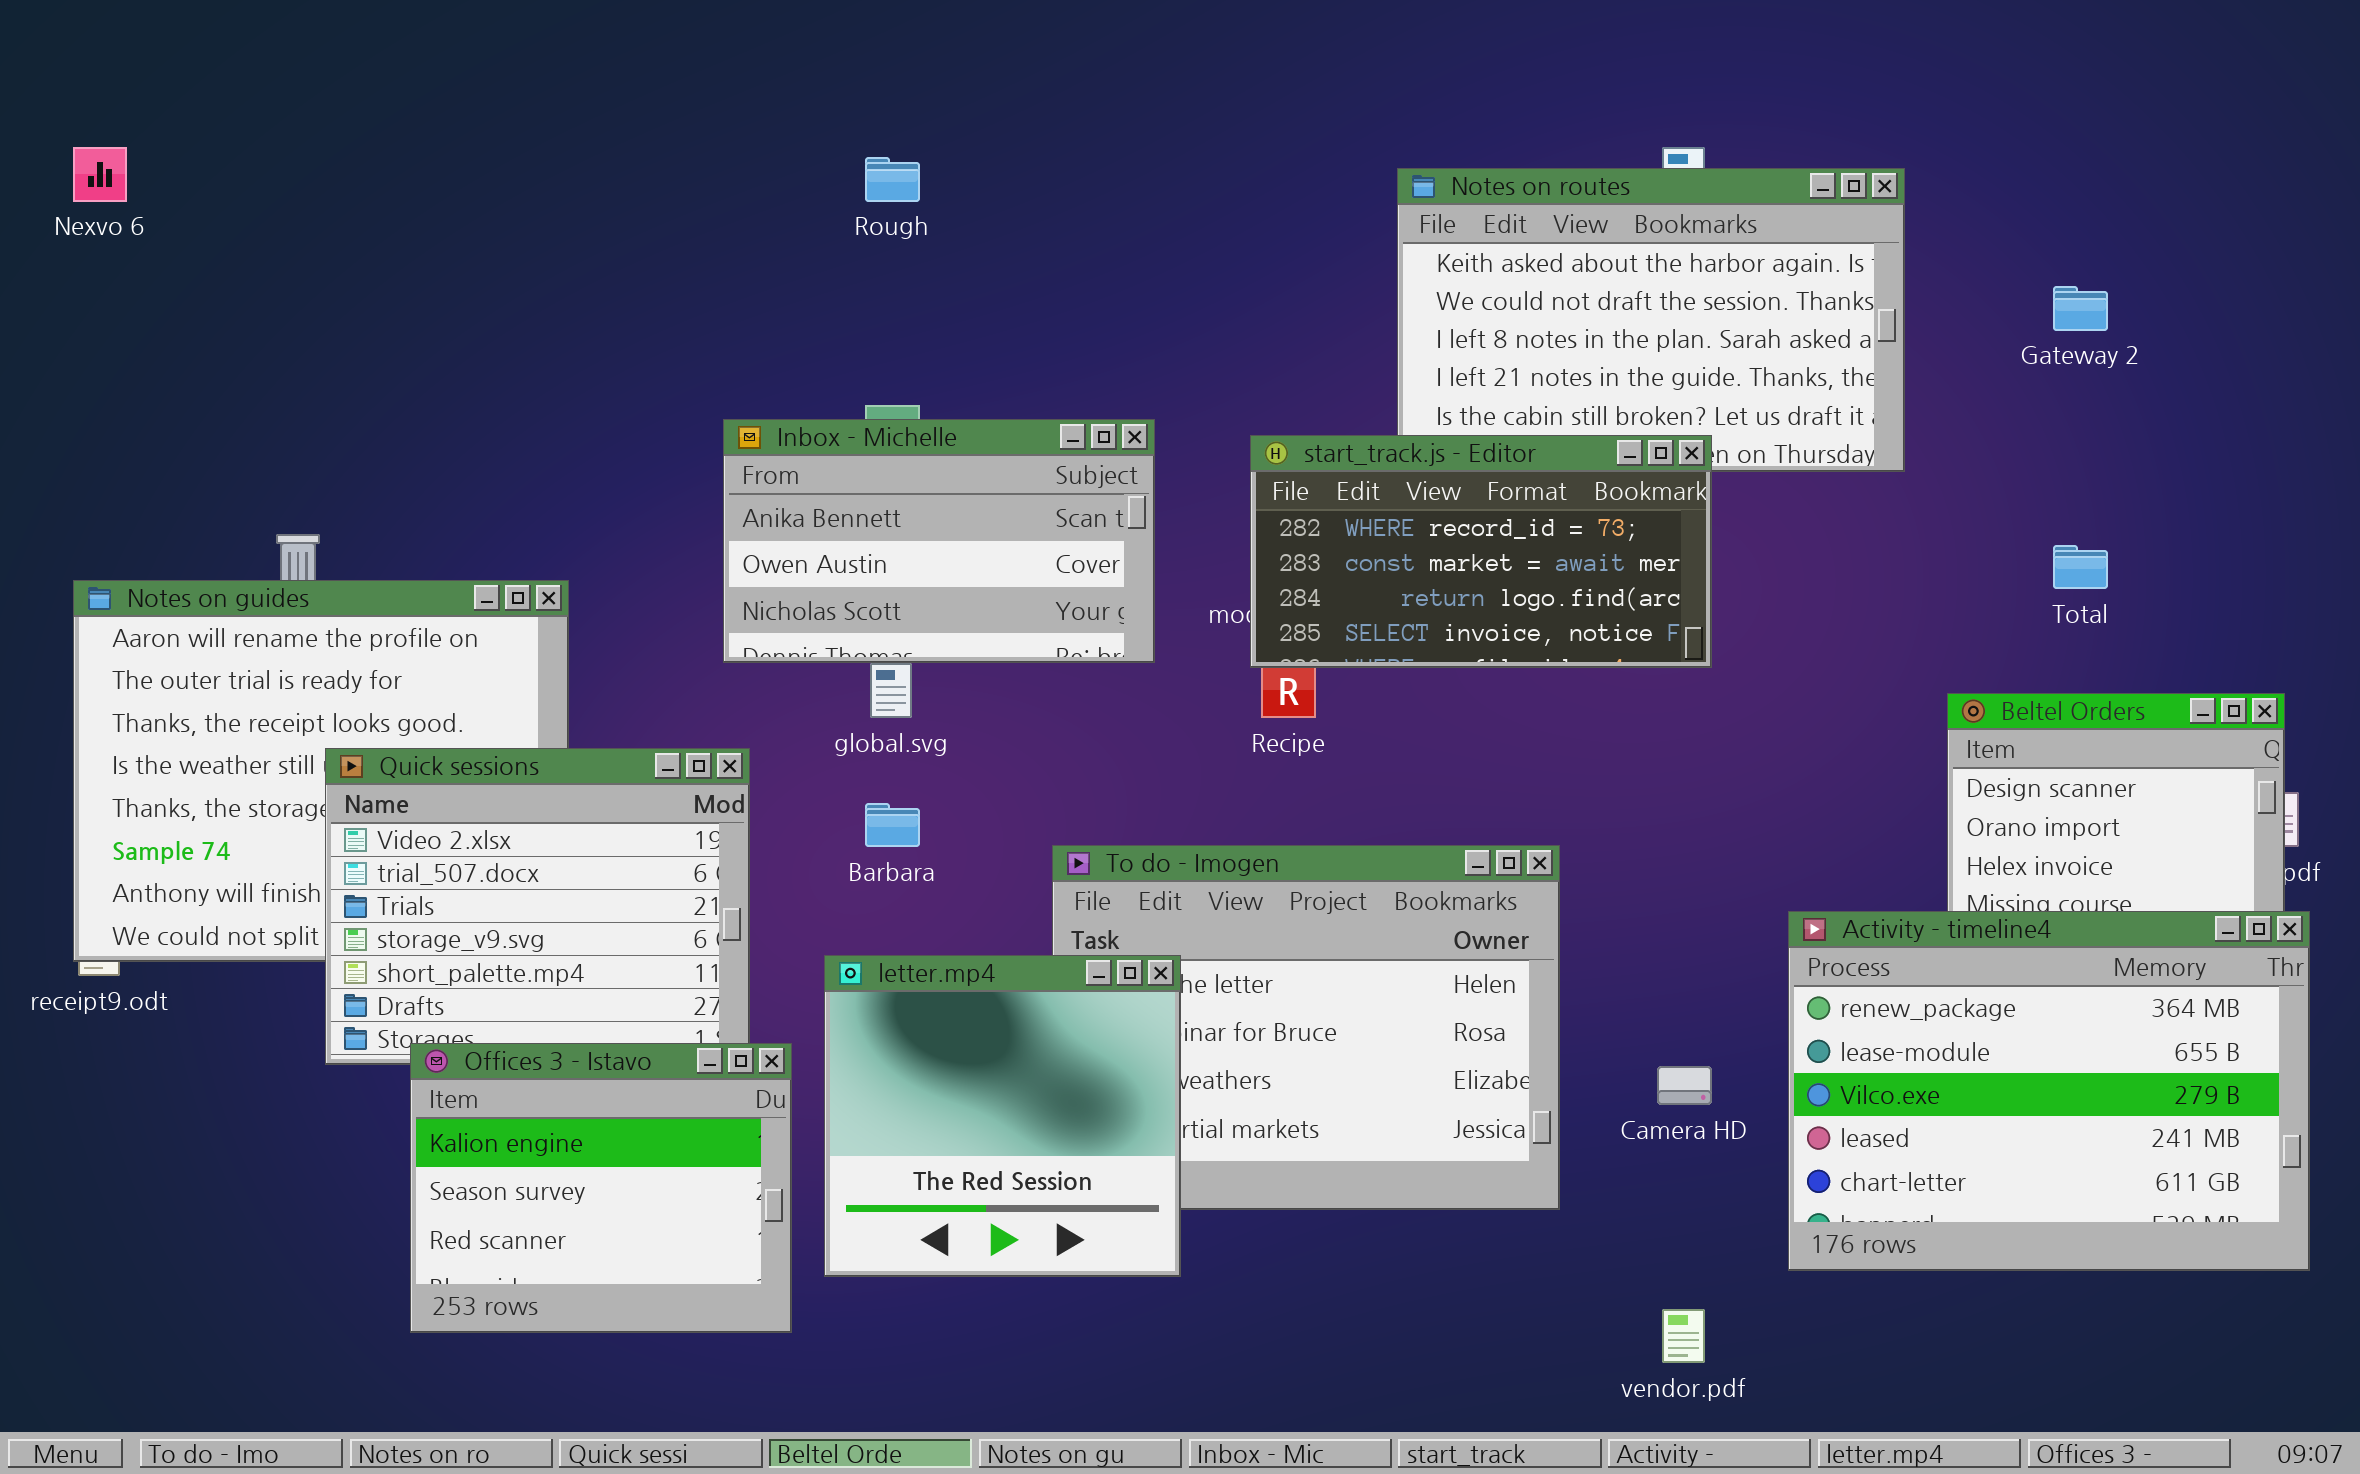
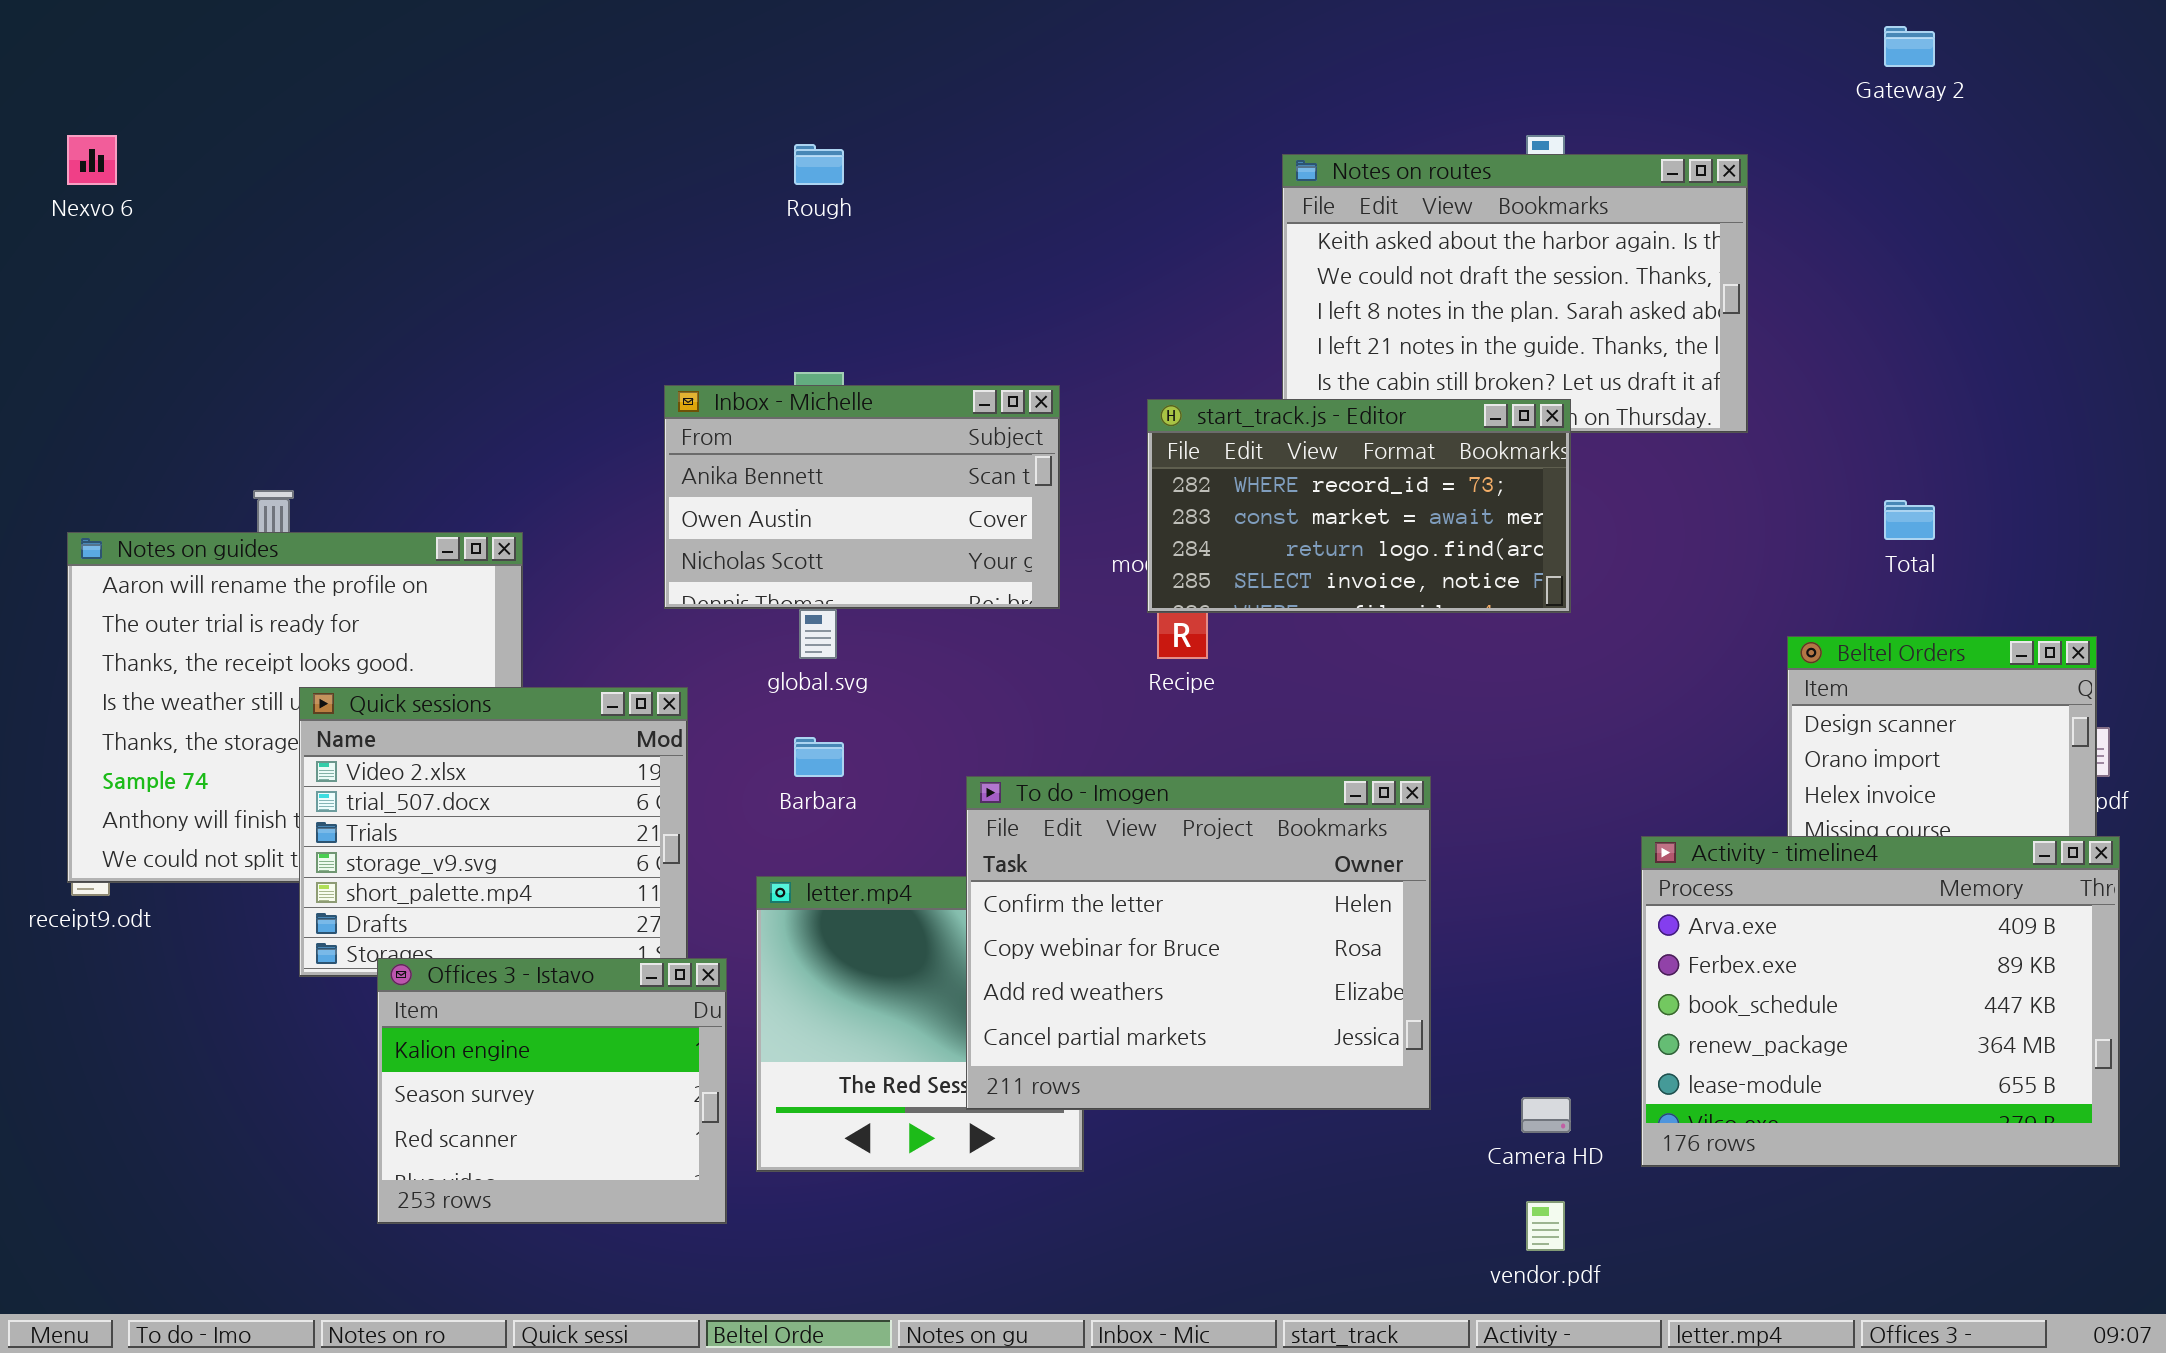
Gateway 2: [2053,286,2108,331] -> [1884,26,1935,67], moved
To do - Imogen: [1052,845,1560,1210] -> [966,776,1431,1110], raised
Activity - timeline4: [1788,911,2310,1271] -> [1641,836,2120,1167], scrolled up 3 rows
Camera HD: [1657,1066,1712,1105] -> [1521,1097,1571,1133], moved

